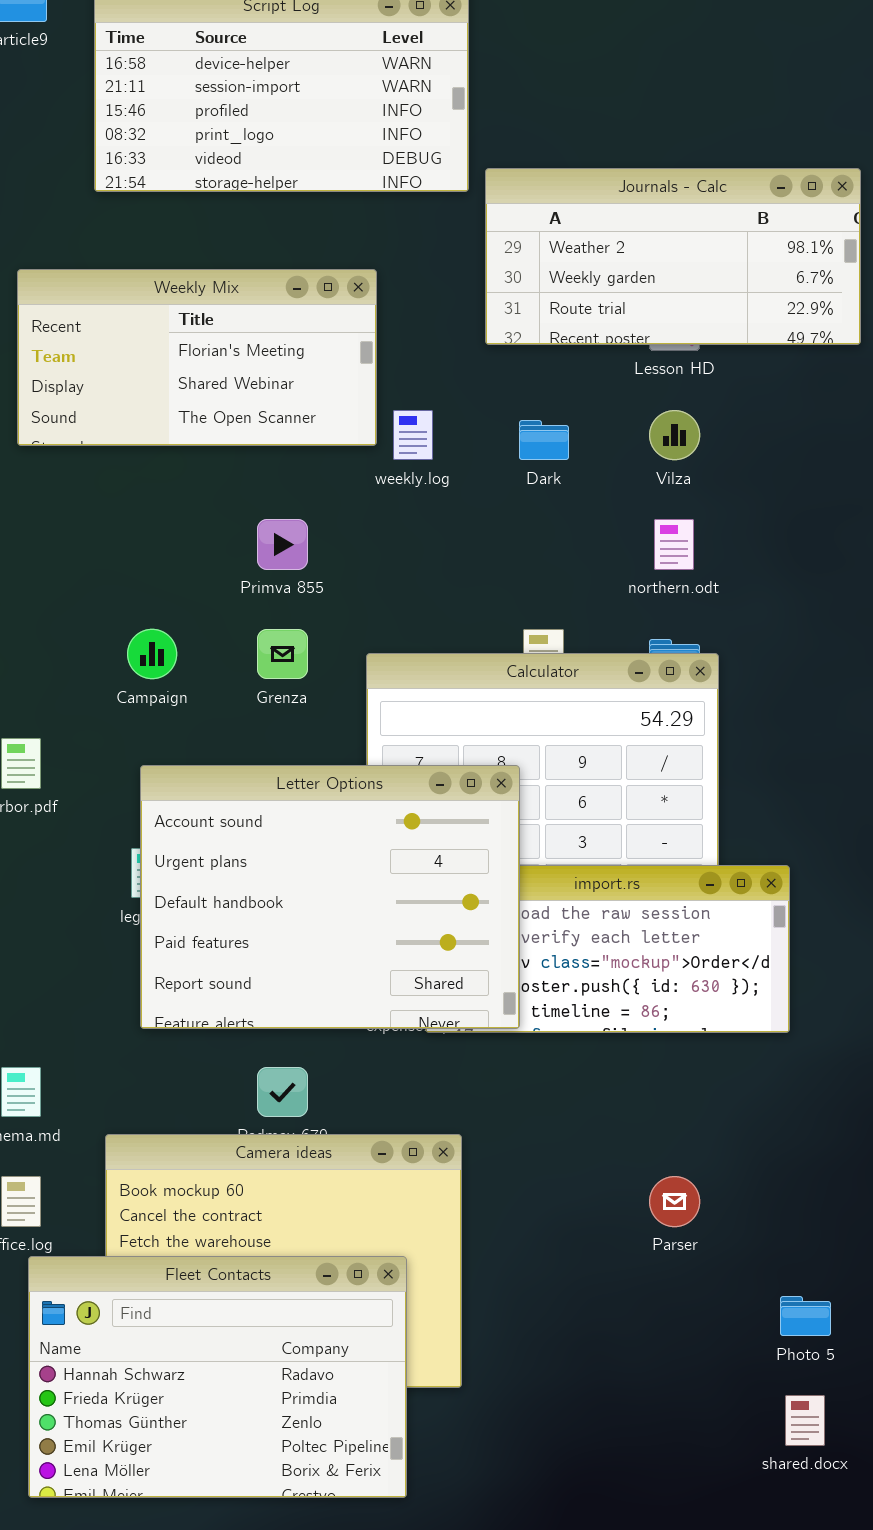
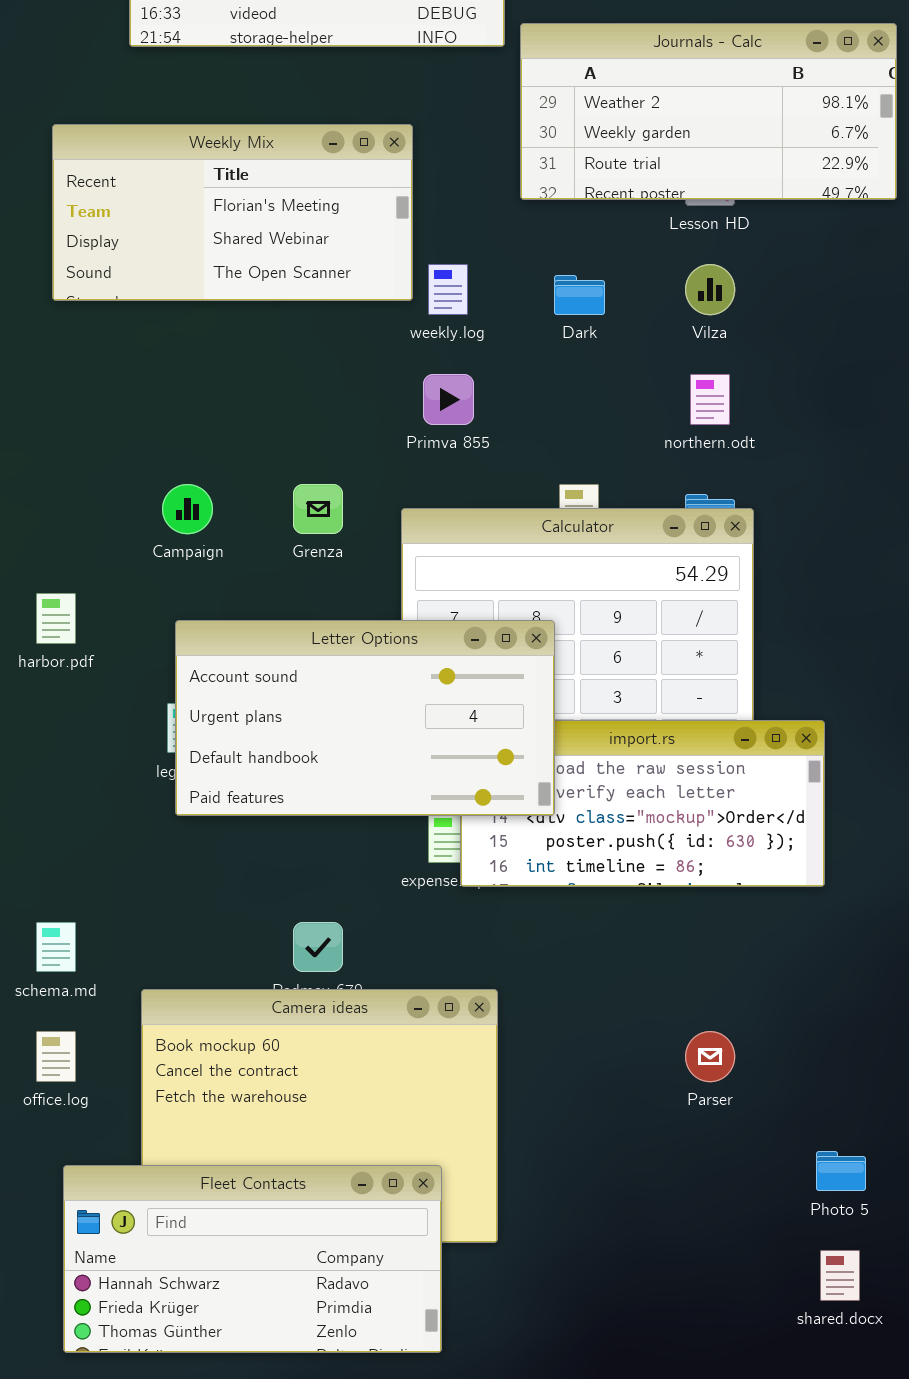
Primva 855: [257,519,308,570] -> [423,374,474,425], moved
Letter Options: [140,765,520,1029] -> [175,620,555,816], resized
Fleet Contacts: [28,1256,407,1498] -> [63,1165,442,1353], resized

